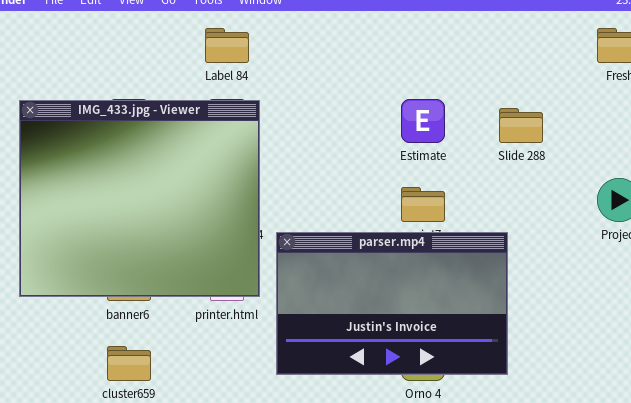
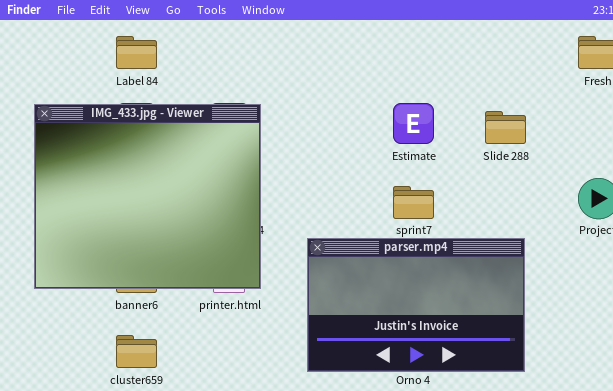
Label 84: [205,28,249,63] -> [116,36,157,69], moved
parser.mp4: [276,232,508,375] -> [307,238,525,372], moved

